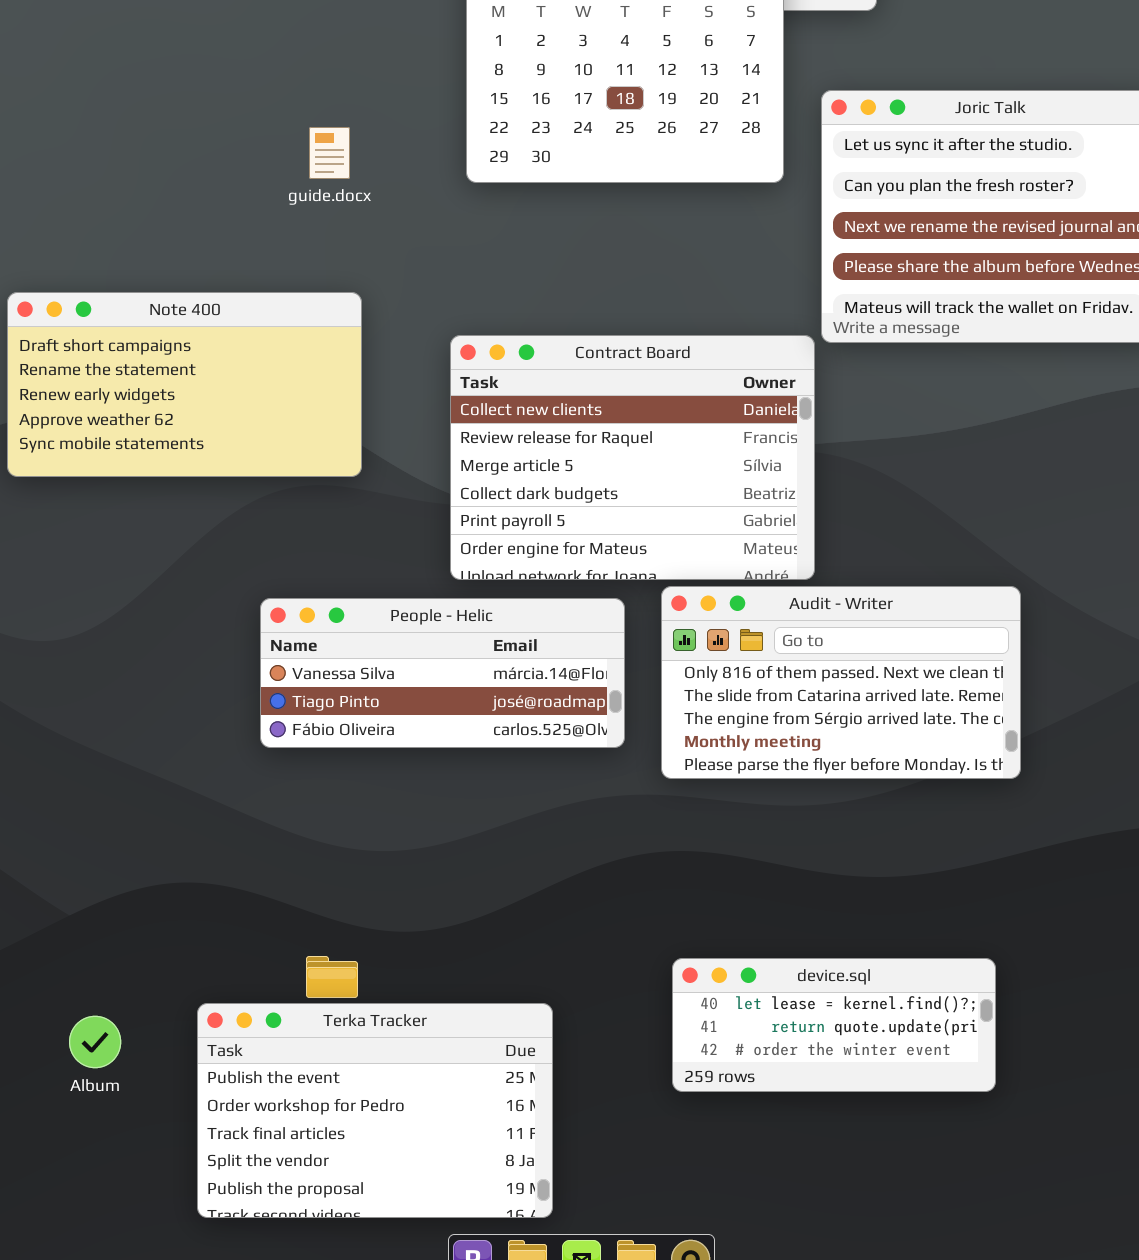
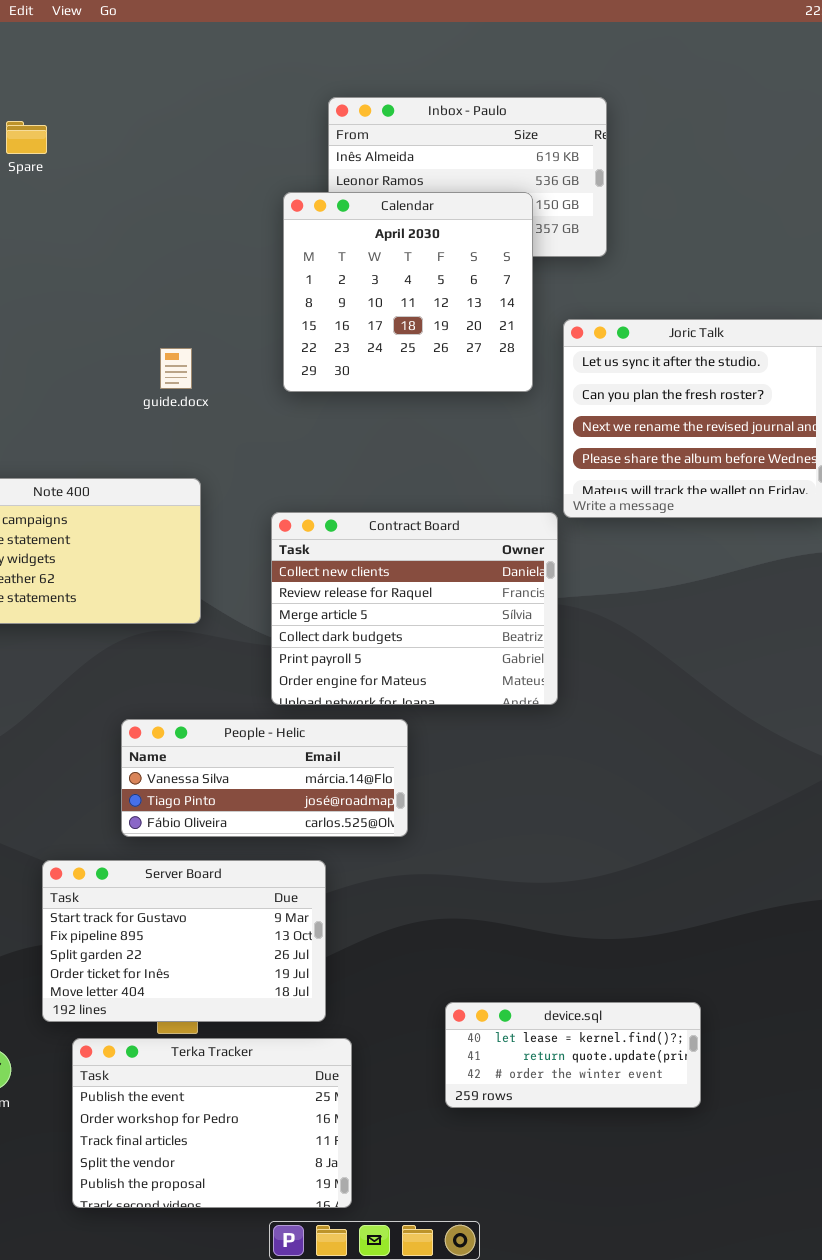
Audit - Writer: [661,586,1021,779] -> none, closed
Server Board: none -> [42,860,326,1022], opened

